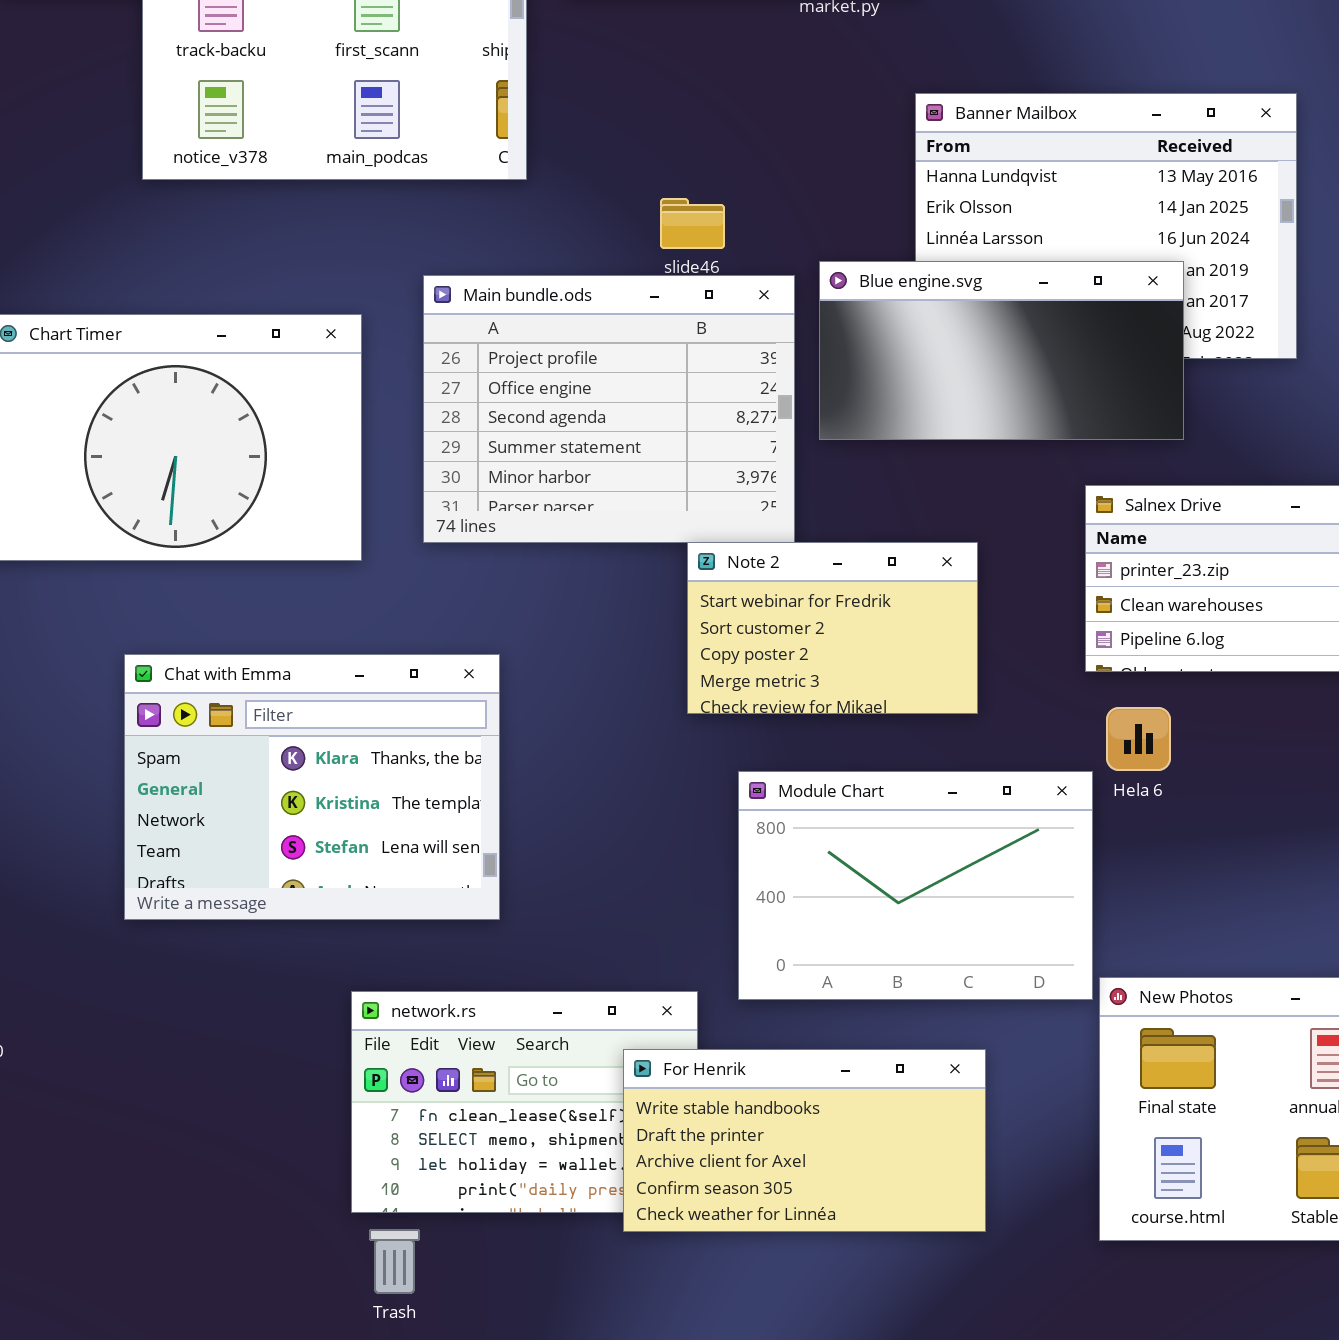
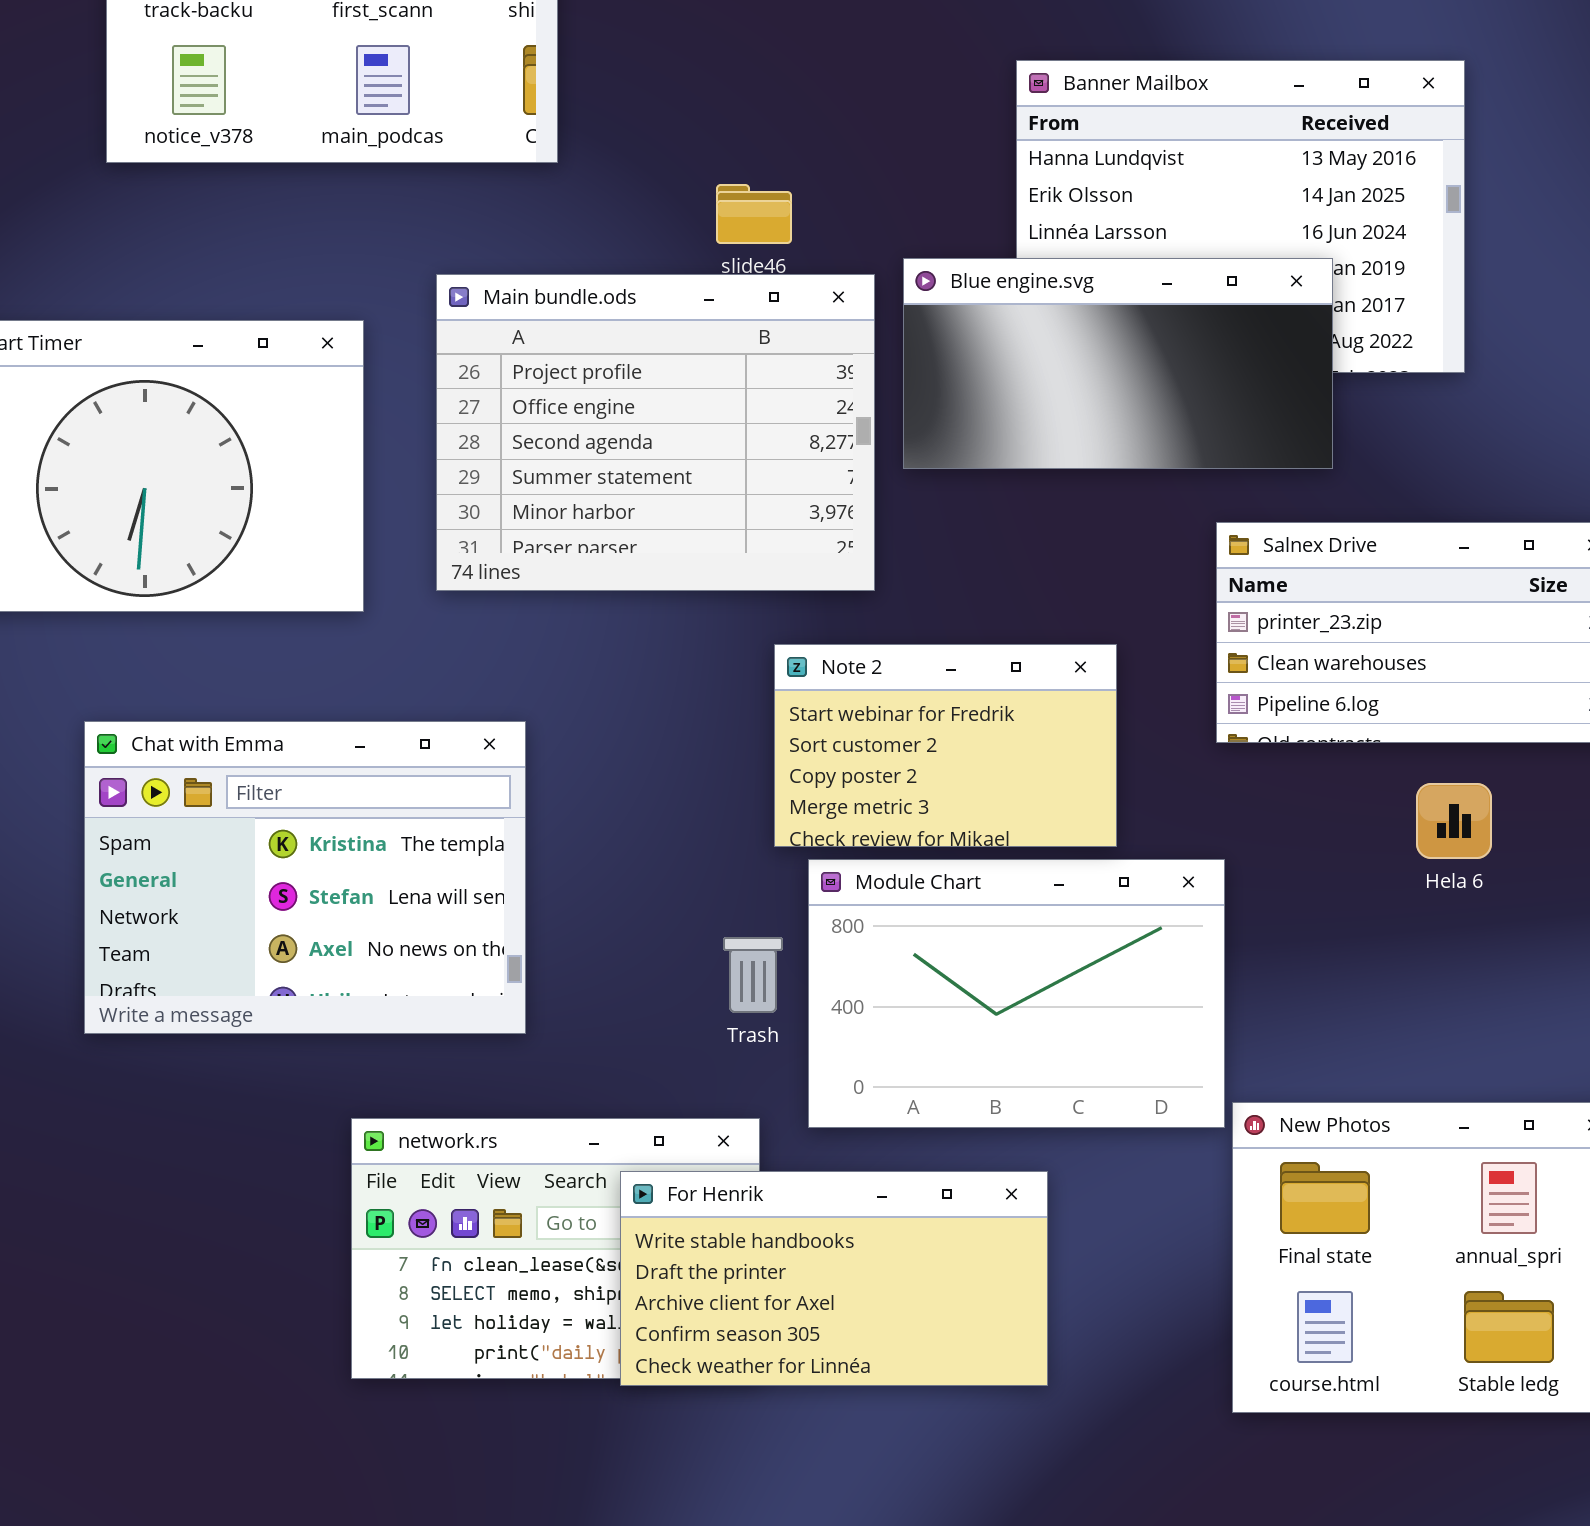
Note 2: [687,542,978,714] -> [774,644,1117,847], moved
Chat with Emma: [124,654,500,920] -> [84,721,526,1034], scrolled down 1 row
Hela 6: [1106,707,1171,771] -> [1416,783,1492,859], moved
For Henrik: [623,1049,986,1232] -> [620,1171,1048,1386], moved
Trash: [369,1229,420,1294] -> [723,937,783,1013], moved

